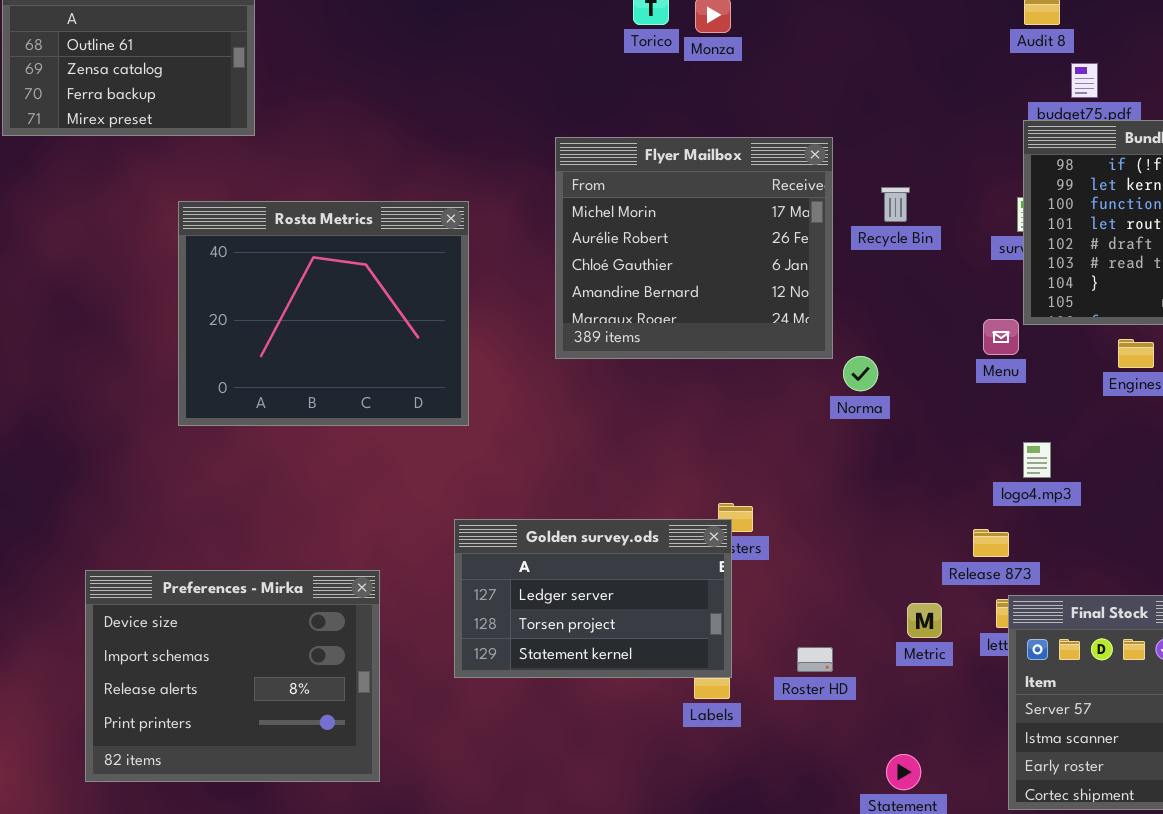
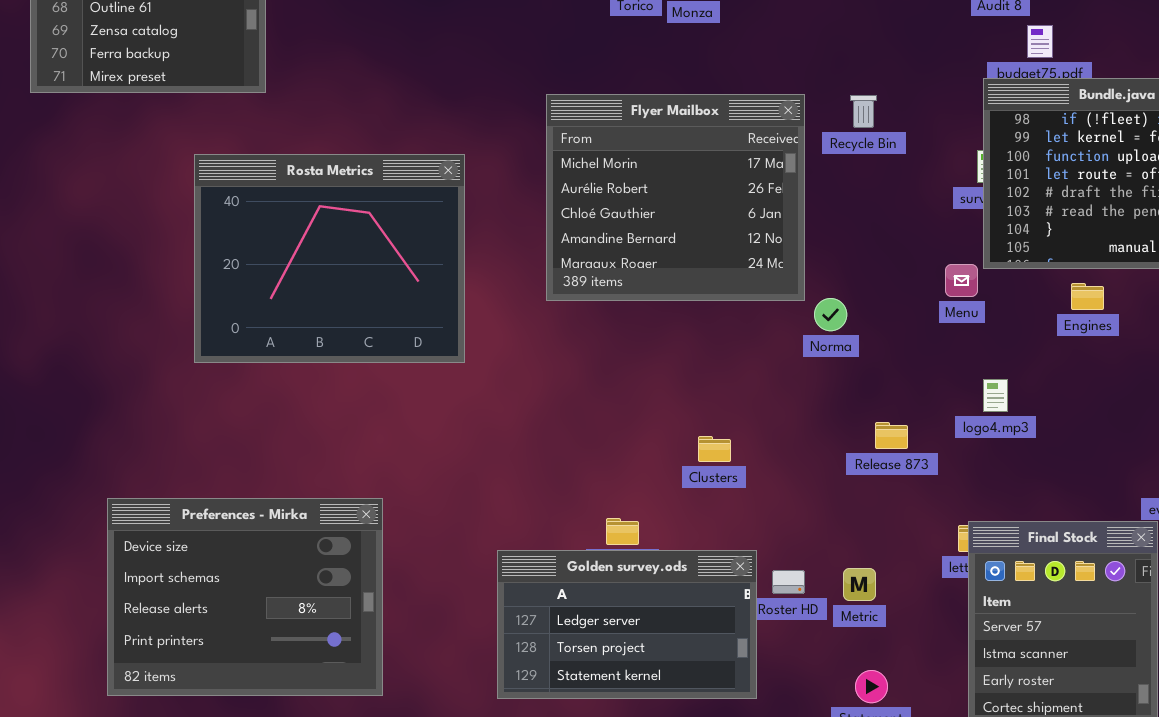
Recycle Bin: [881,187,910,222] -> [850,95,877,128], moved
Golden survey.ods: [454,519,732,678] -> [497,550,757,699], moved
Release 873: [973,529,1009,557] -> [875,422,908,449], moved
Metric: [907,603,942,638] -> [843,568,876,601], moved

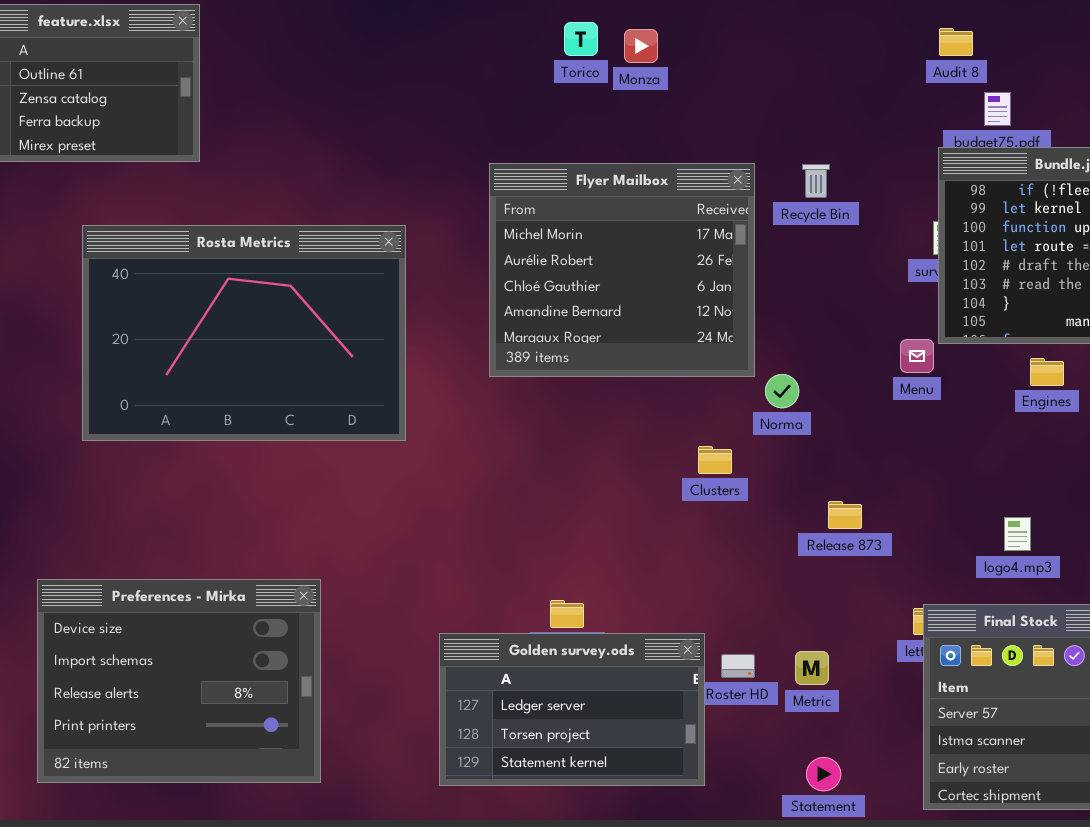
Rosta Metrics: [194,154,465,363] -> [82,225,406,441], resized
logo4.mp3: [983,379,1008,412] -> [1004,517,1031,551], moved
Clusters: [698,436,731,462] -> [698,446,732,474], moved

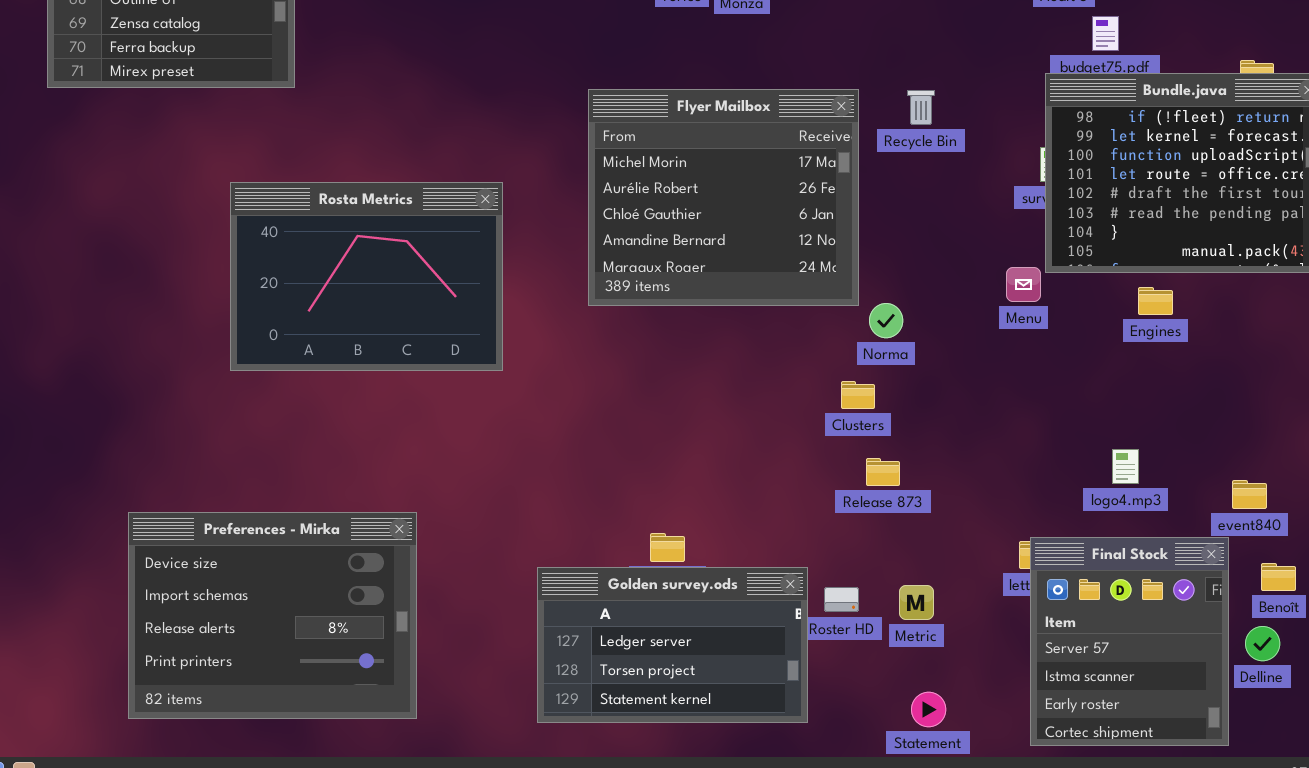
Rosta Metrics: [82,225,406,441] -> [230,182,503,371], resized
Clusters: [698,446,732,474] -> [841,381,875,409], moved
Release 873: [828,501,862,529] -> [866,458,900,486], moved

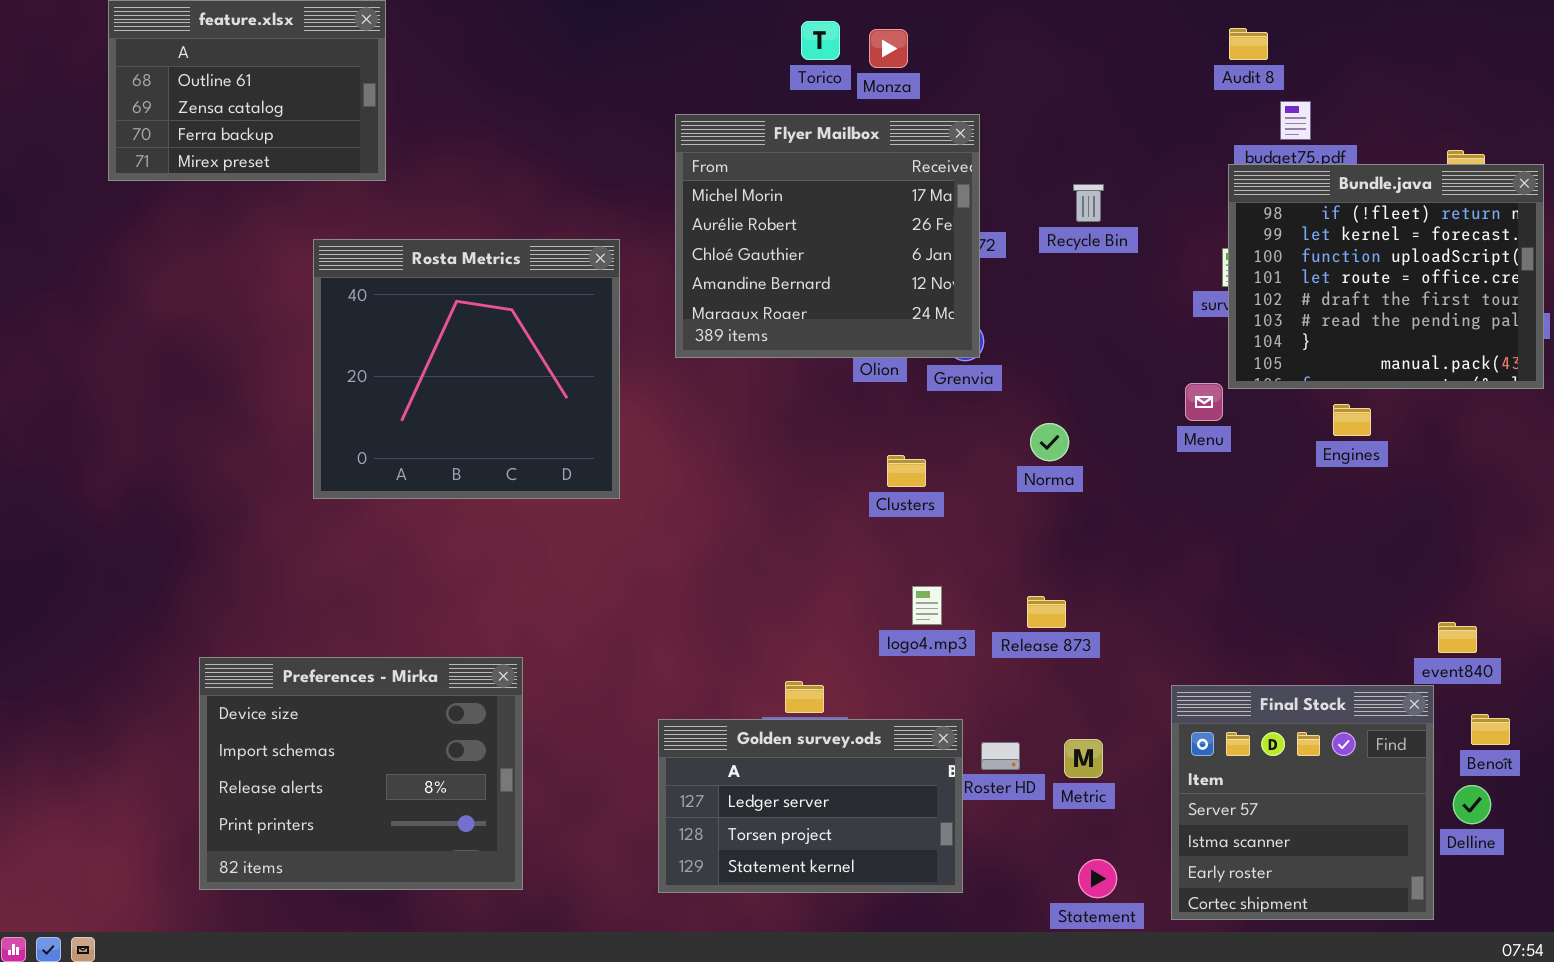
Flyer Mailbox: [588,89,859,306] -> [675,114,980,358], moved
Rosta Metrics: [230,182,503,371] -> [313,239,620,499], resized
Clusters: [841,381,875,409] -> [887,455,926,487], moved
logo4.mp3: [1112,449,1139,484] -> [912,586,942,625], moved
Final Stock: [1030,537,1229,746] -> [1171,685,1434,920], resized

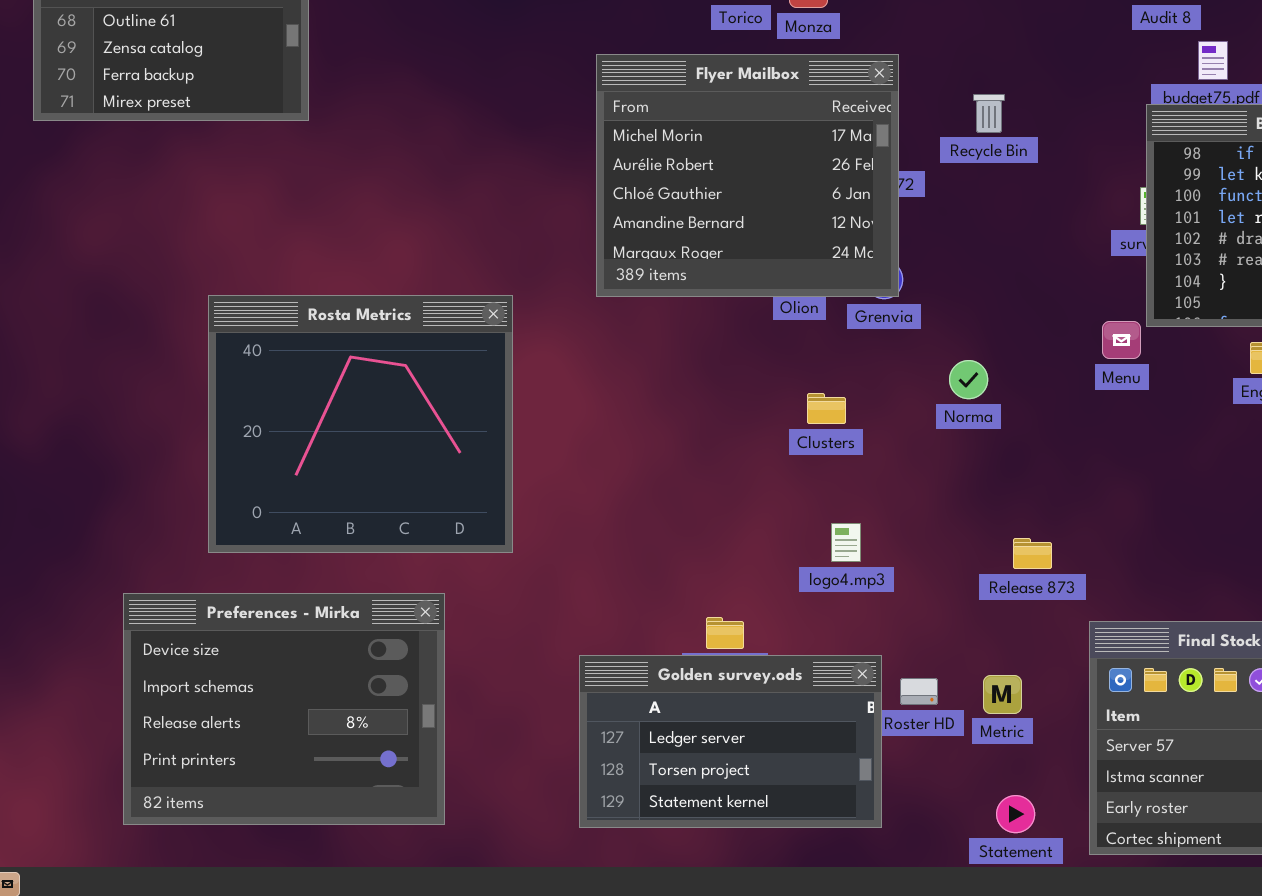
Recycle Bin: [1073,184,1104,222] -> [973,94,1005,133], moved
Rosta Metrics: [313,239,620,499] -> [208,295,513,553], moved
Release 873: [1027,596,1066,628] -> [1013,538,1052,569], moved

